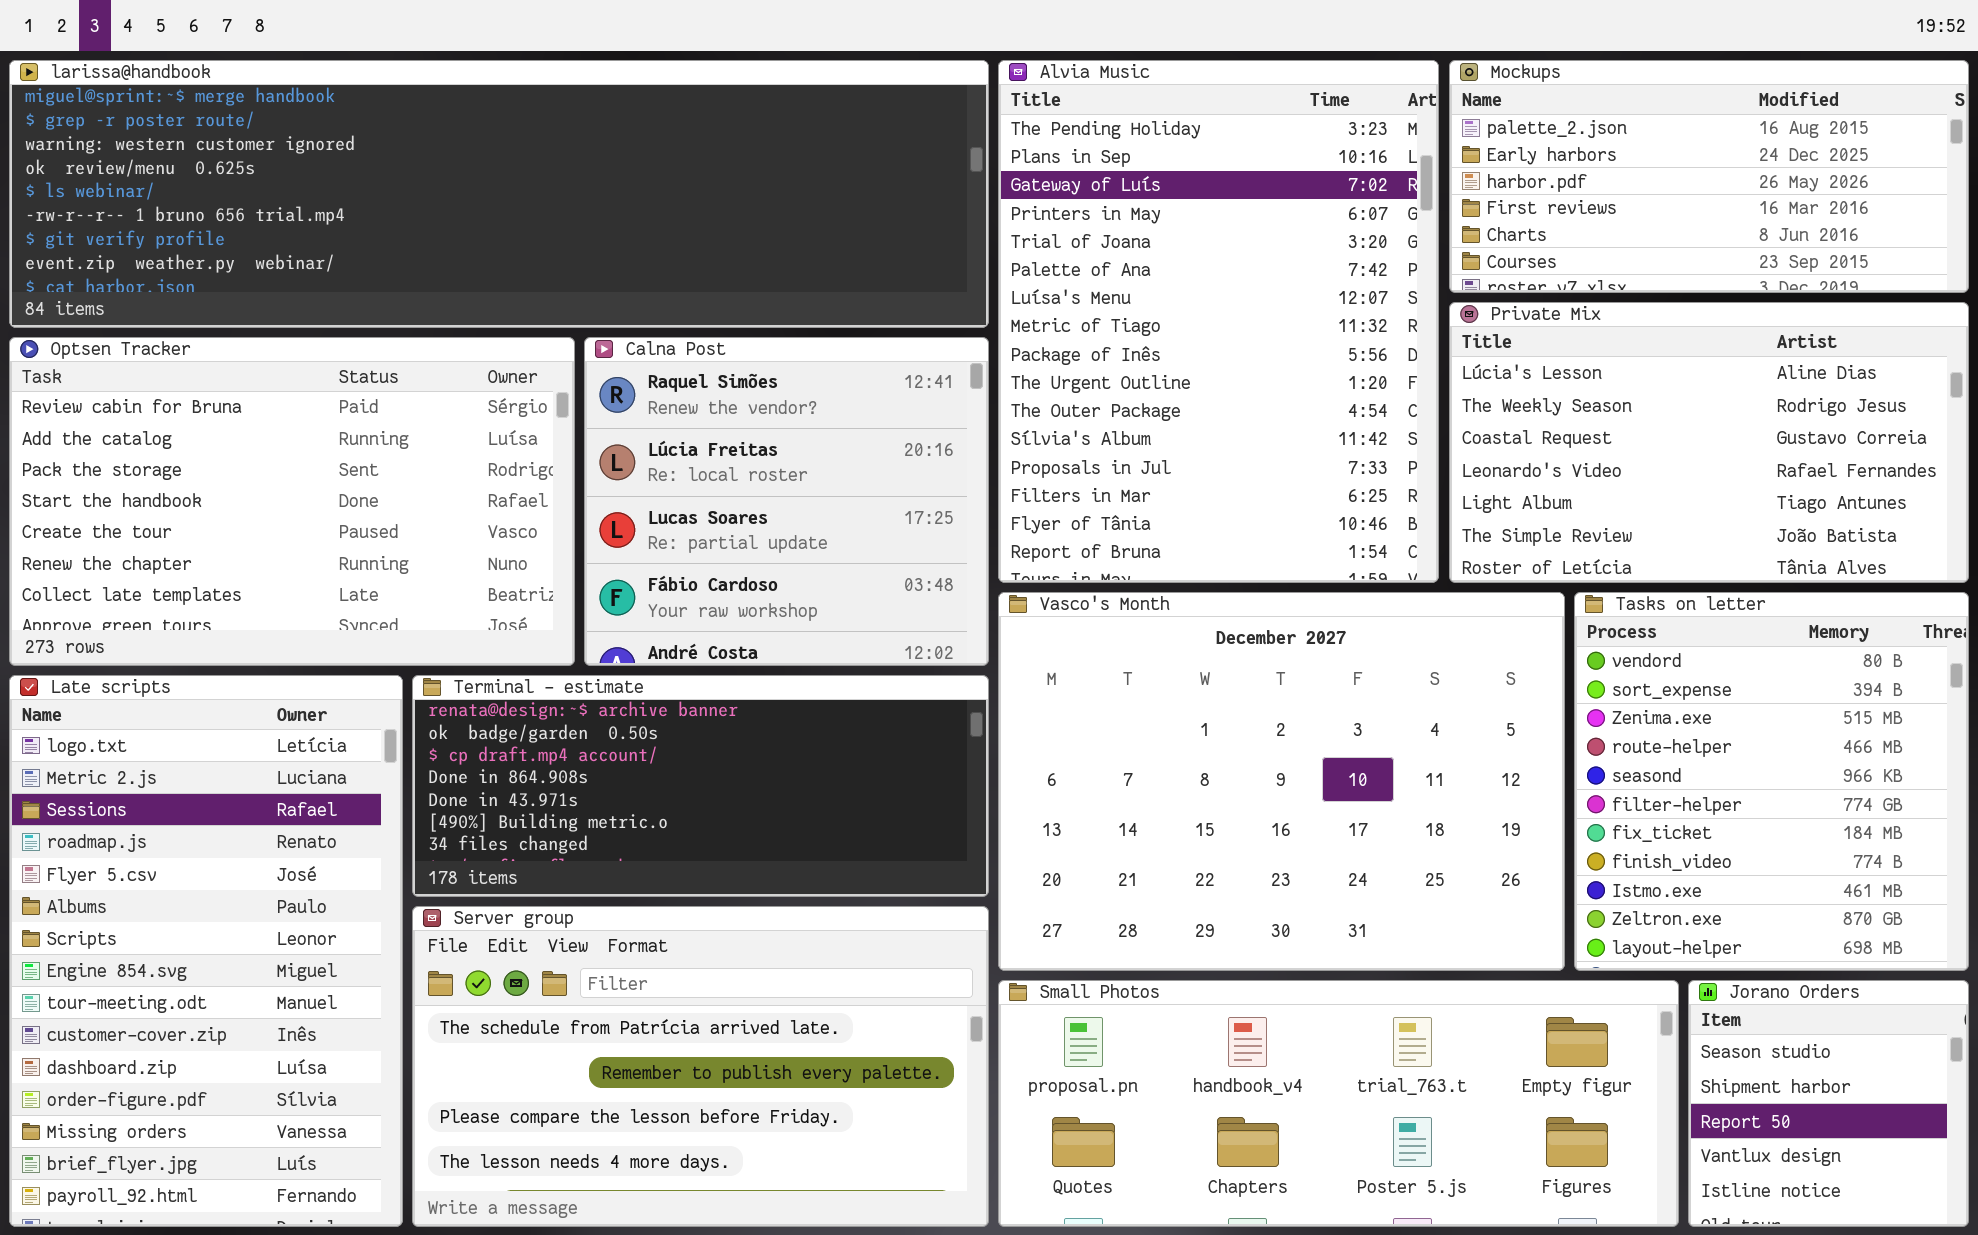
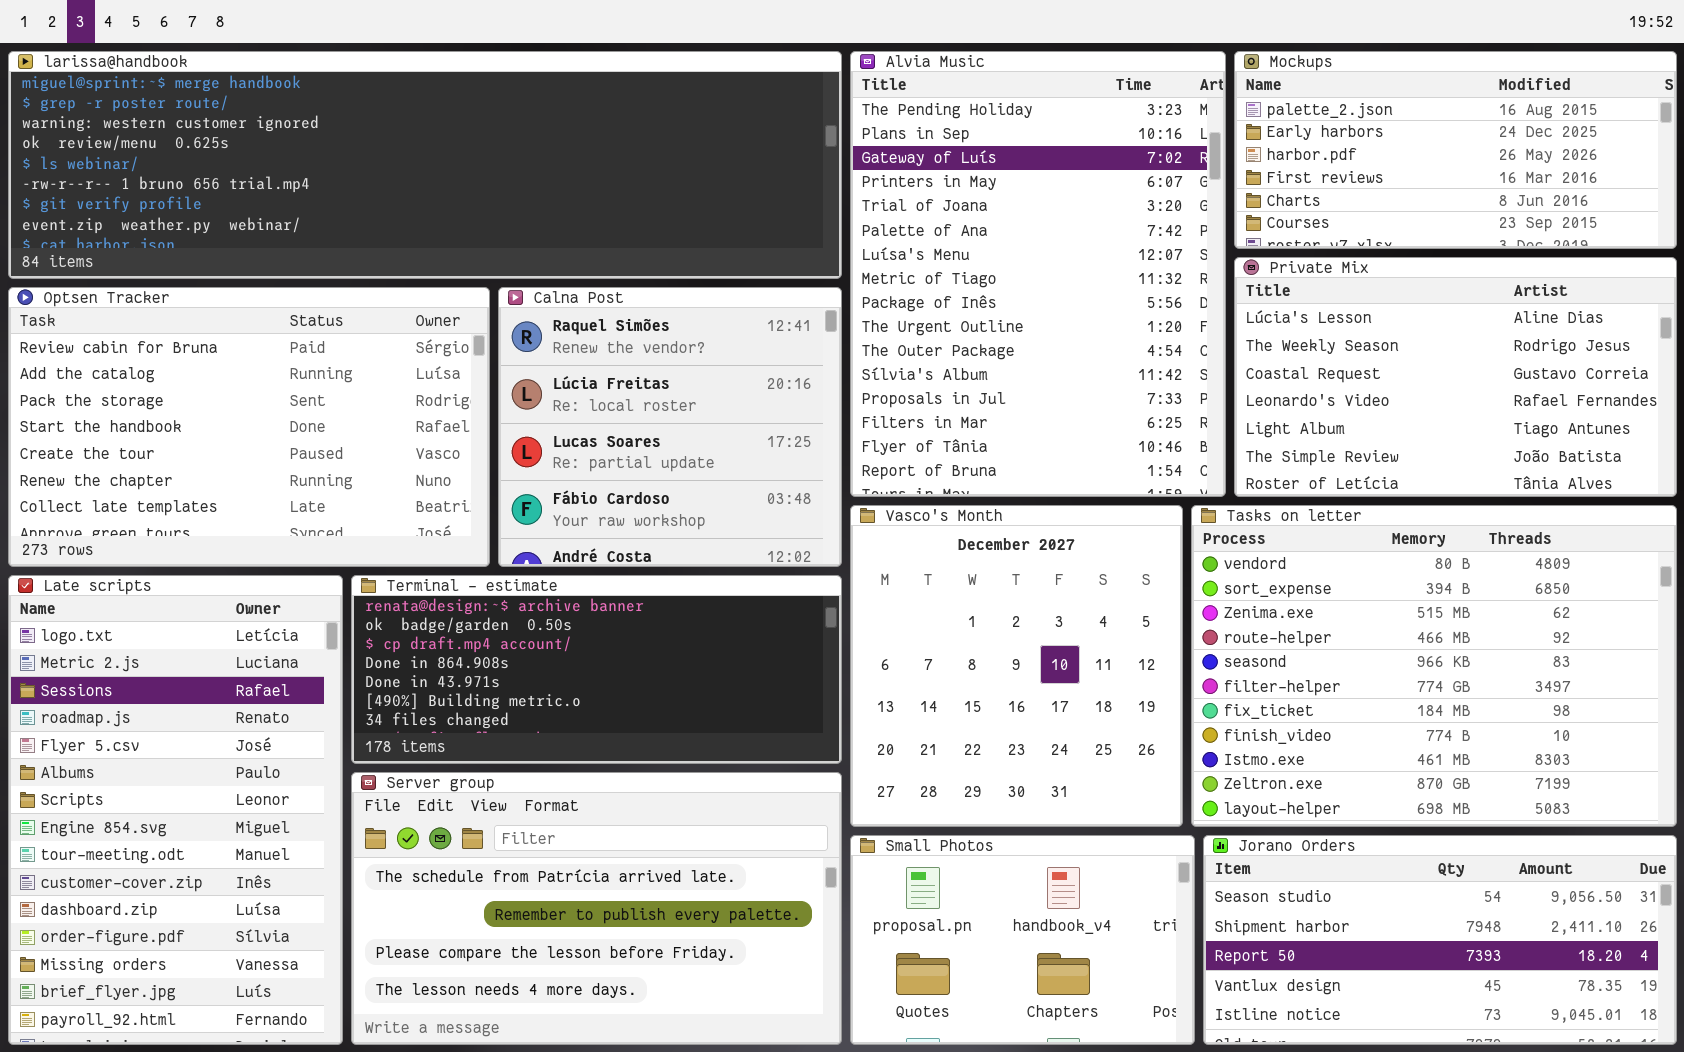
Vasco's Month: [998,592,1565,971] -> [850,505,1183,827], resized
Tasks on letter: [1574,592,1969,971] -> [1191,505,1677,827], resized
Small Photos: [998,980,1679,1227] -> [850,835,1195,1045], resized
Jorano Orders: [1688,980,1969,1227] -> [1203,835,1677,1045], resized

